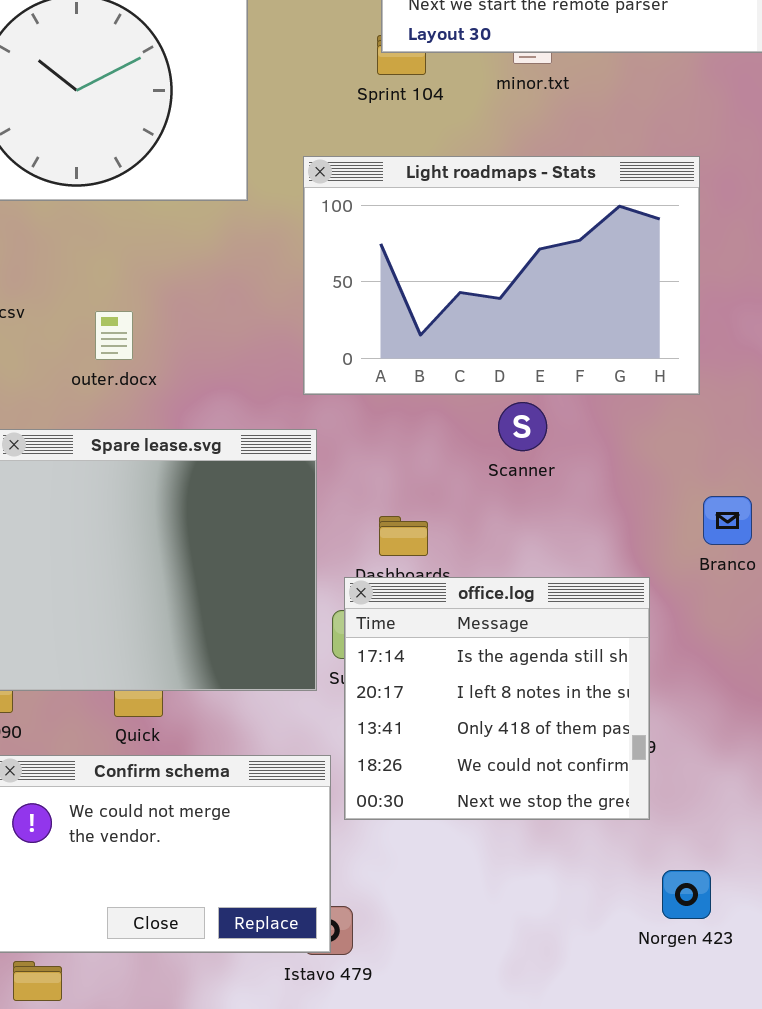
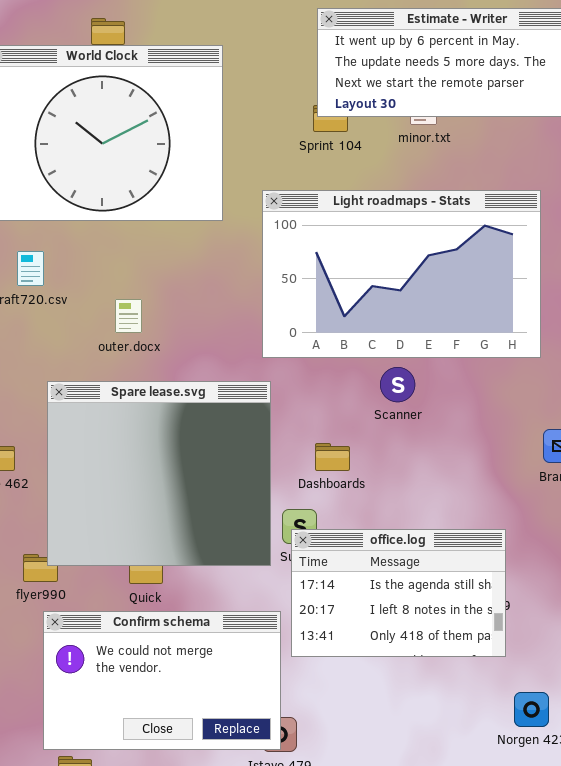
Scanner: [498,402,547,451] -> [380,367,415,402], moved
office.log: [344,577,650,820] -> [291,529,506,657], resized

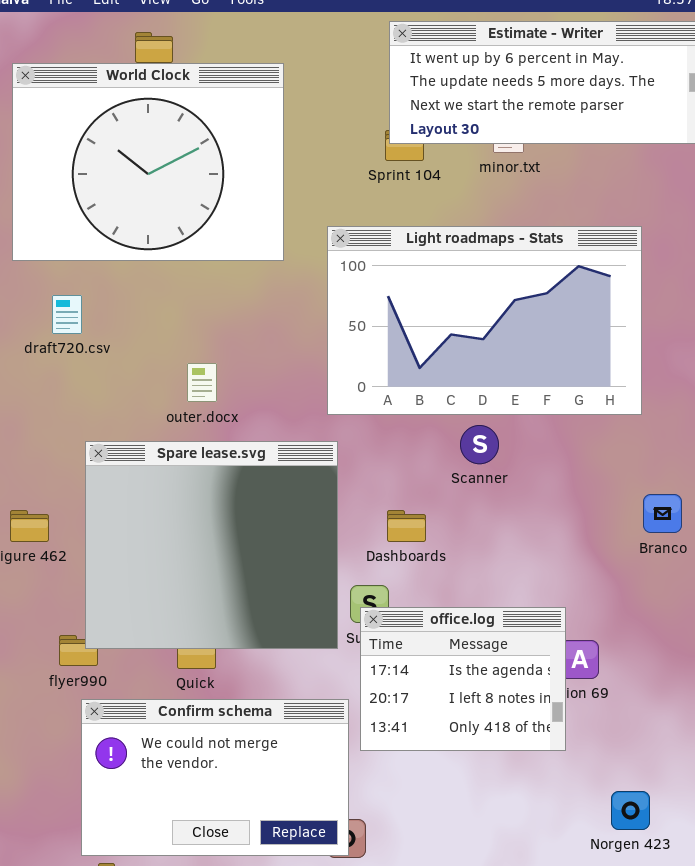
outer.docx: [115,299,142,333] -> [187,363,217,402], moved
office.log: [291,529,506,657] -> [360,607,566,751], resized

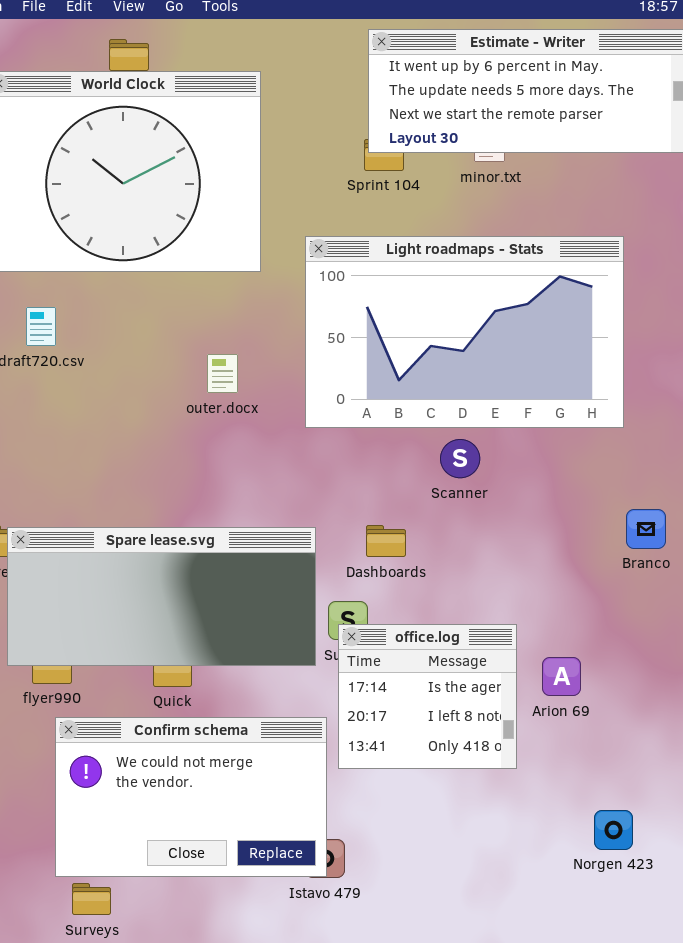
outer.docx: [187,363,217,402] -> [207,354,238,393], moved
Spare lease.svg: [85,441,338,649] -> [7,527,316,666], resized
office.log: [360,607,566,751] -> [338,624,517,769], resized

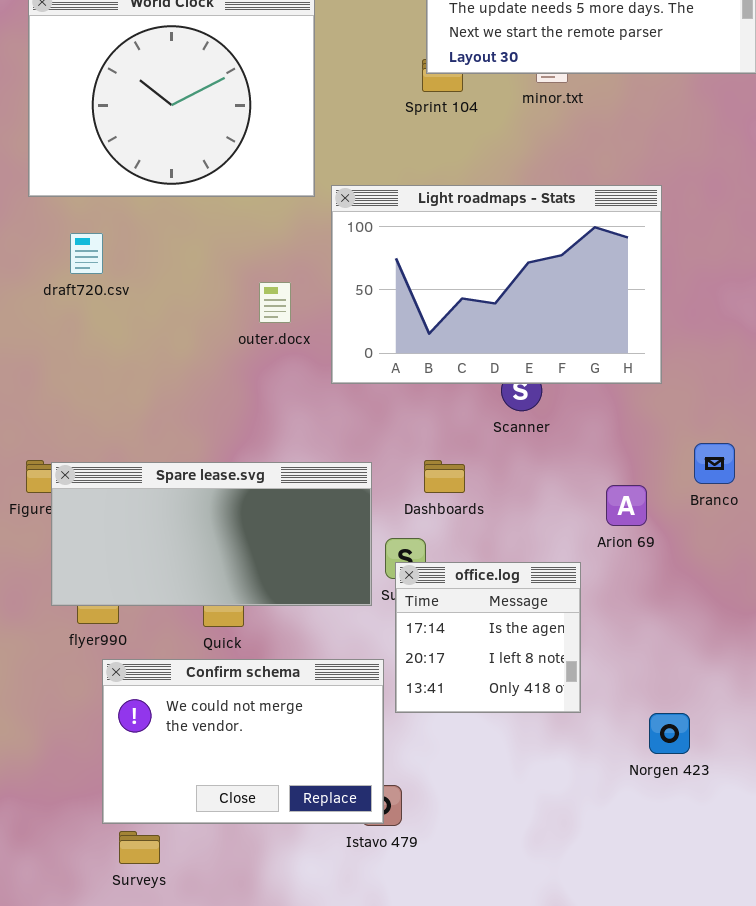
Light roadmaps - Stats: [305,236,624,428] -> [331,185,662,384], moved
Arion 69: [542,657,581,696] -> [606,485,647,526], moved
Norgen 423: [594,810,633,850] -> [649,713,690,754], moved

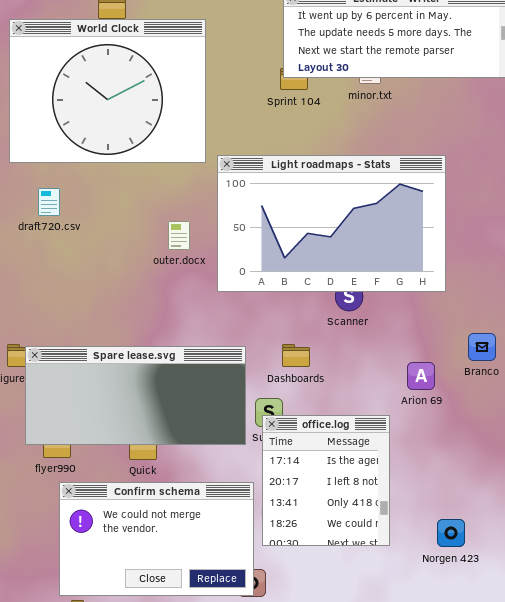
office.log: [395,562,581,713] -> [262,415,390,546], resized

